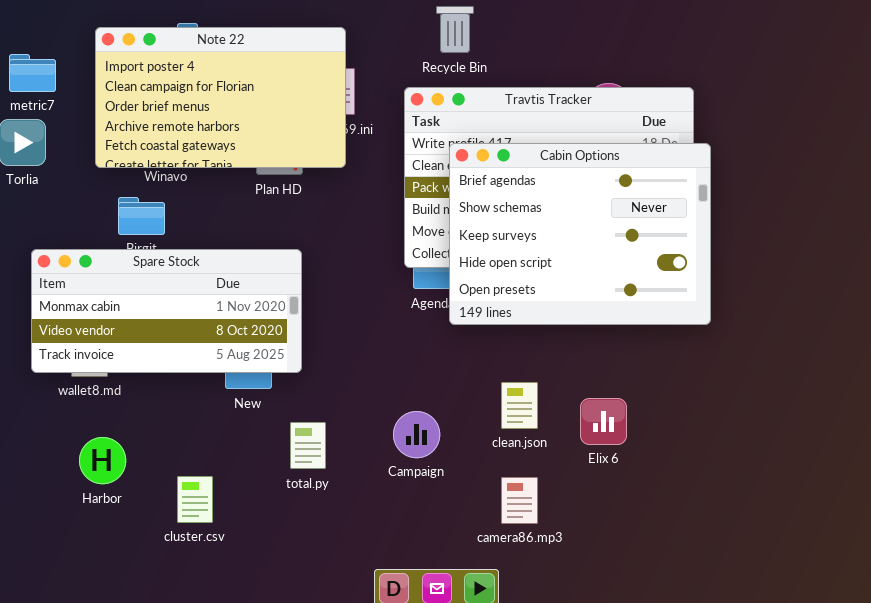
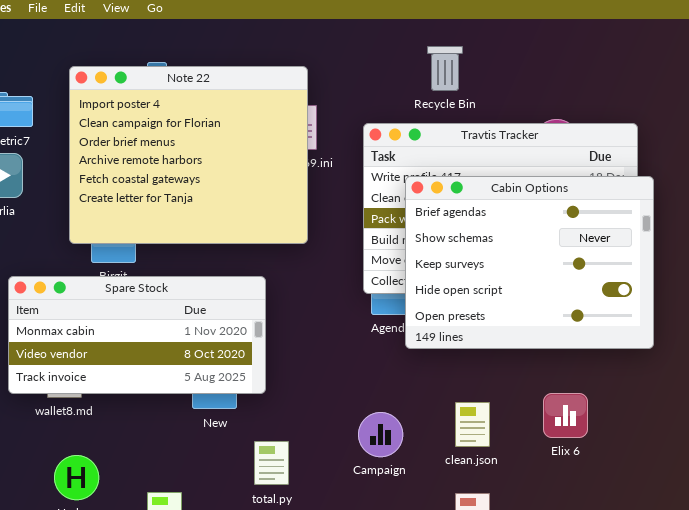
Recycle Bin: [436,6,474,53] -> [427,46,463,91], moved
Note 22: [95,27,346,168] -> [69,66,308,244], resized
Elix 6: [580,398,627,445] -> [543,393,588,438], moved
Campaign: [393,411,440,458] -> [358,412,403,457], moved

